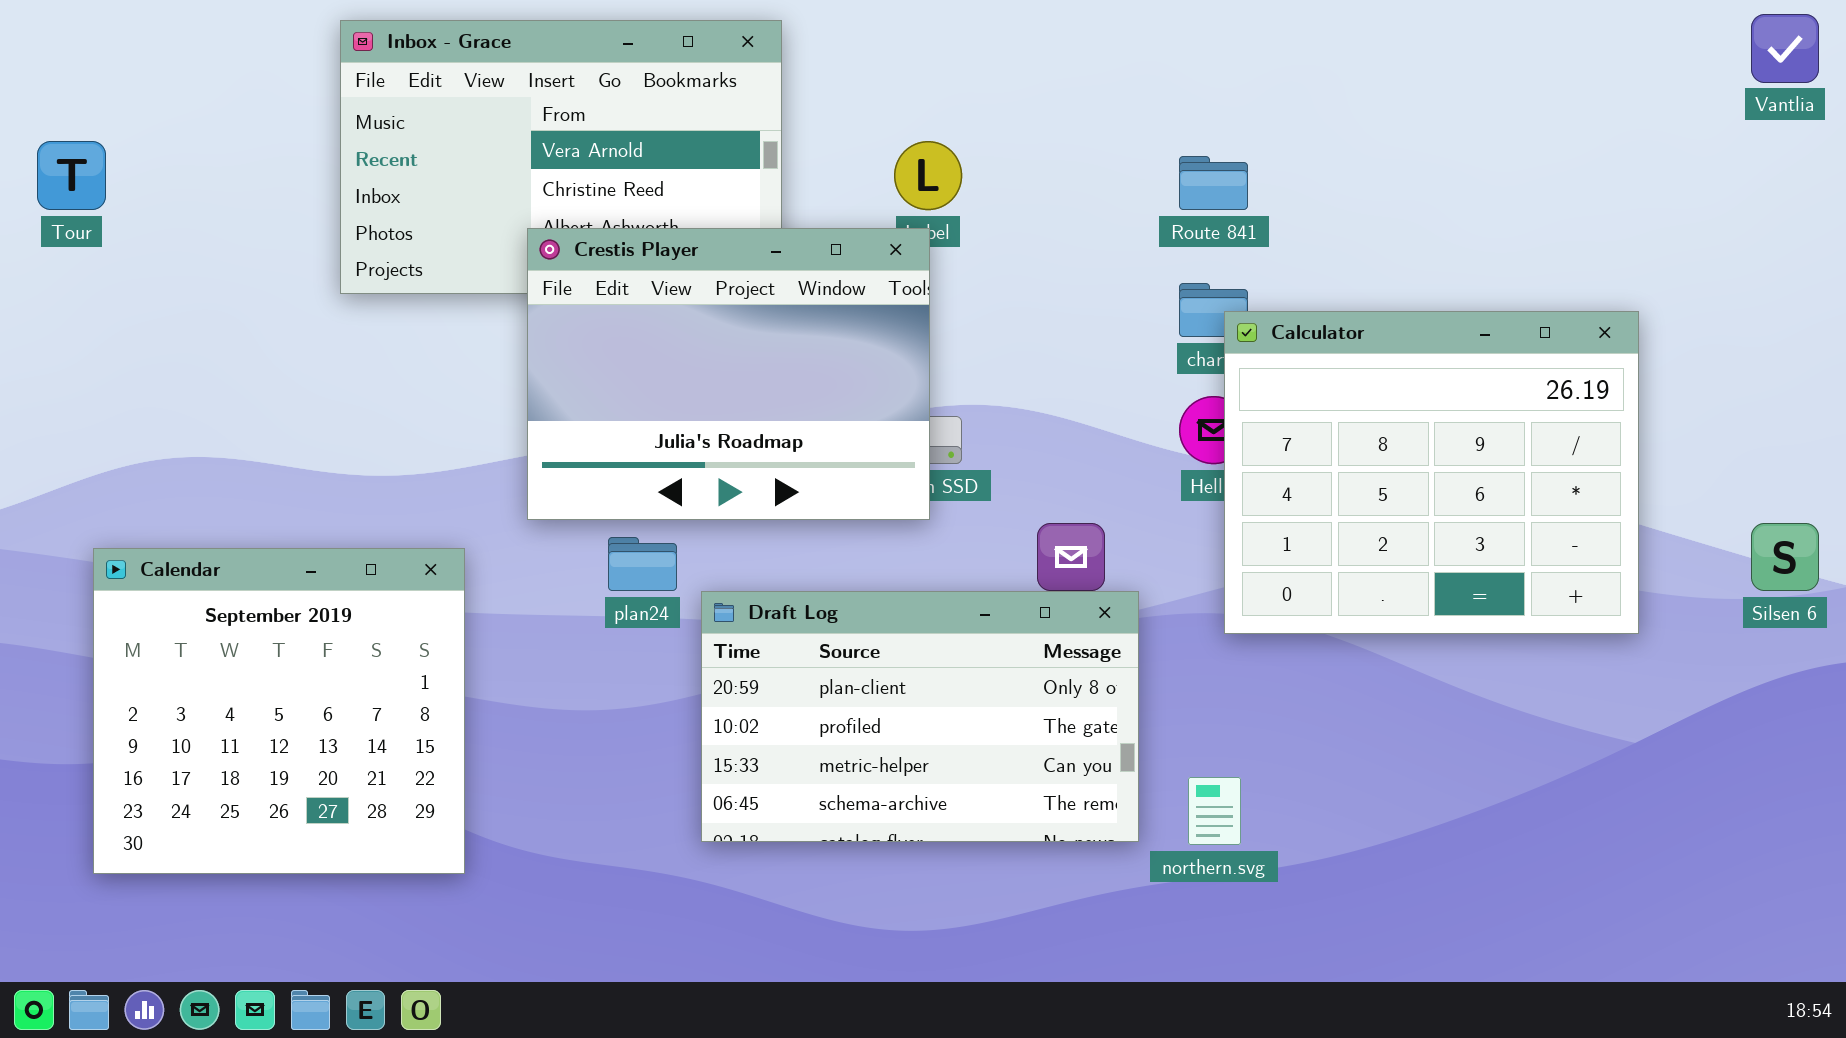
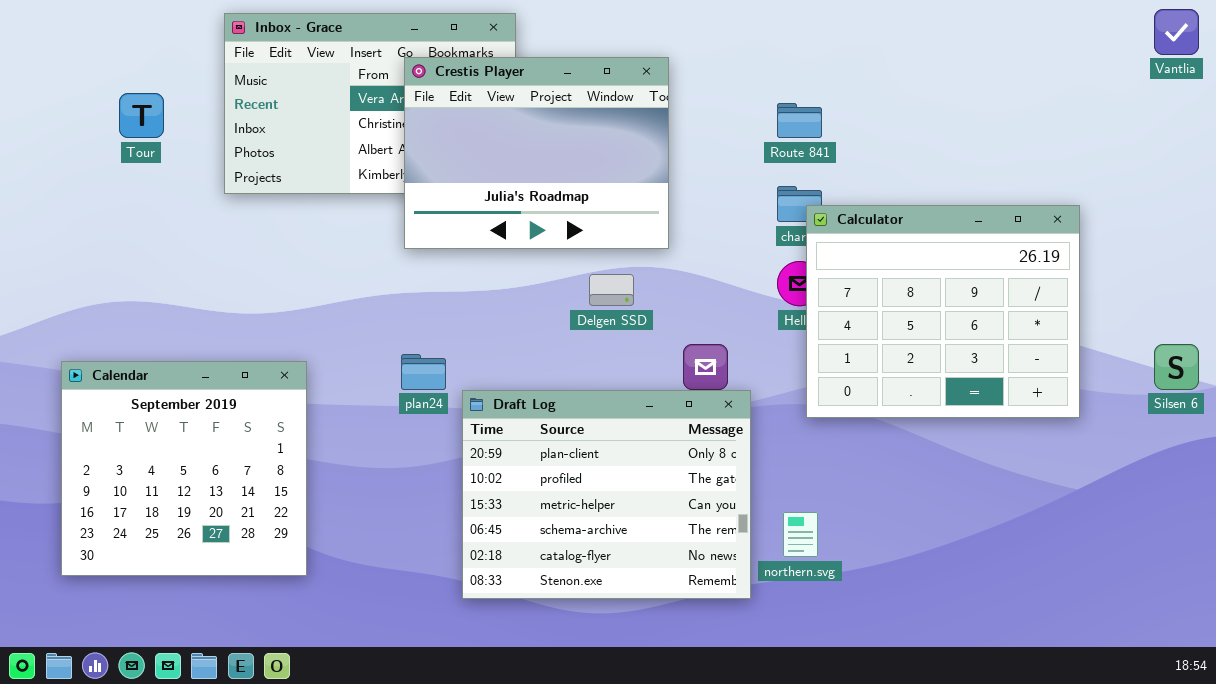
Tour: [37,141,106,210] -> [119,93,164,138], moved
Crestis Player: [527,228,930,520] -> [404,57,669,249], moved
Draft Log: [701,591,1139,842] -> [462,390,751,599], resized

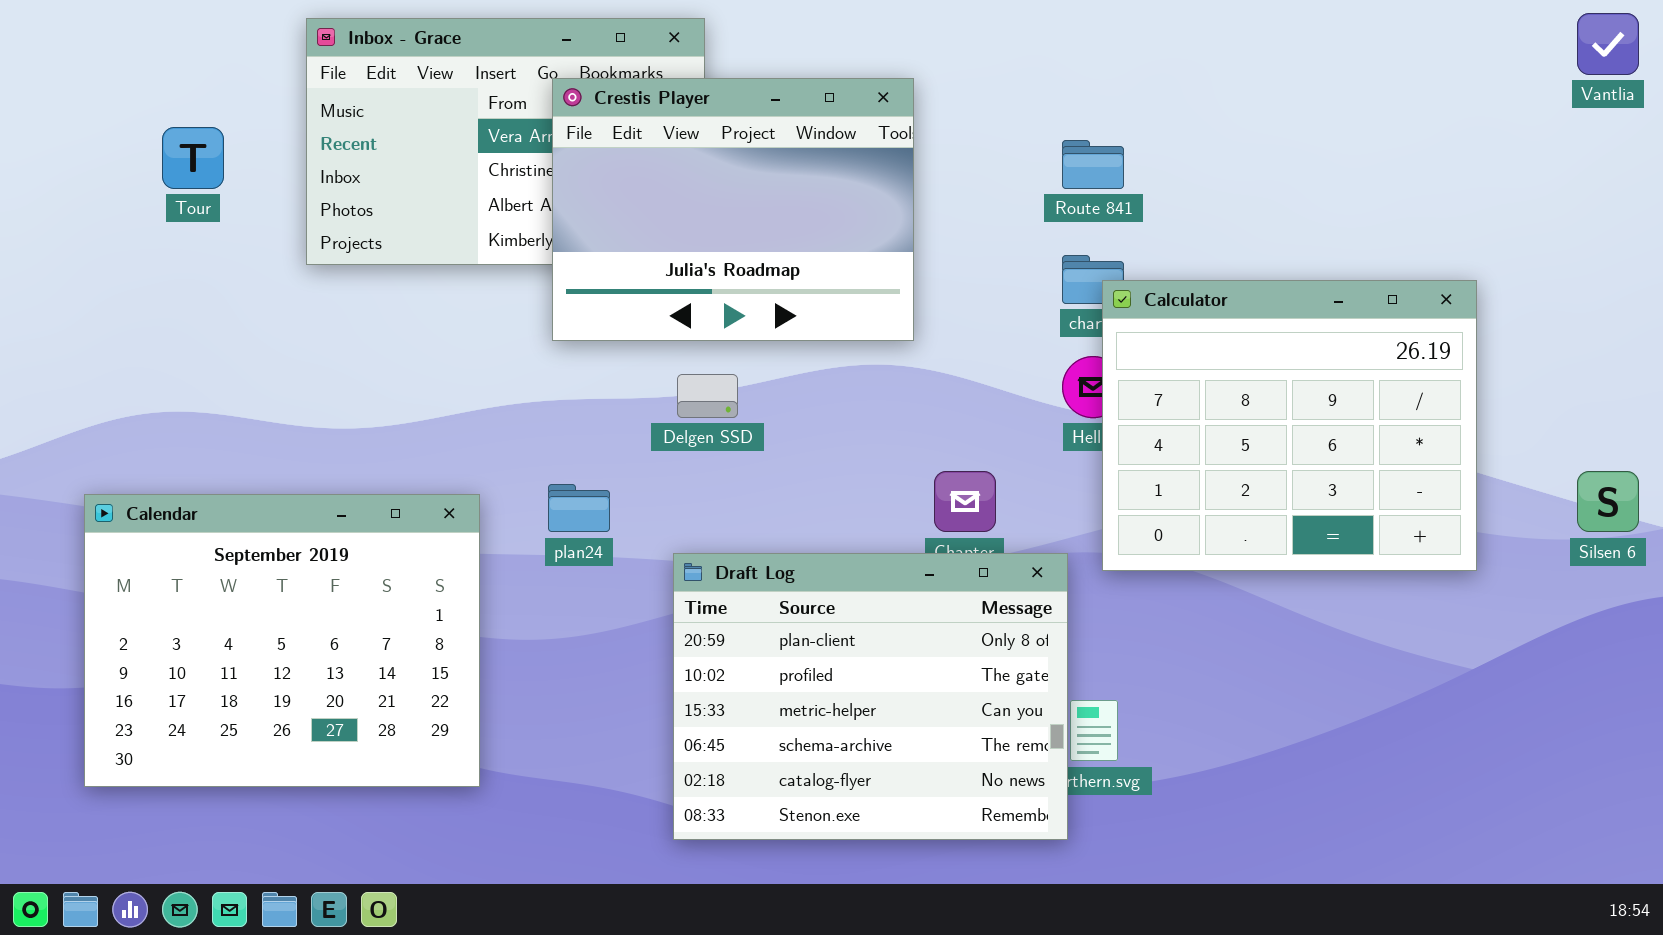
Delgen SSD: [589,274,634,306] -> [677,374,738,418], moved
Calendar: [61,361,307,576] -> [84,494,480,787], resized
Draft Log: [462,390,751,599] -> [673,553,1068,840], moved

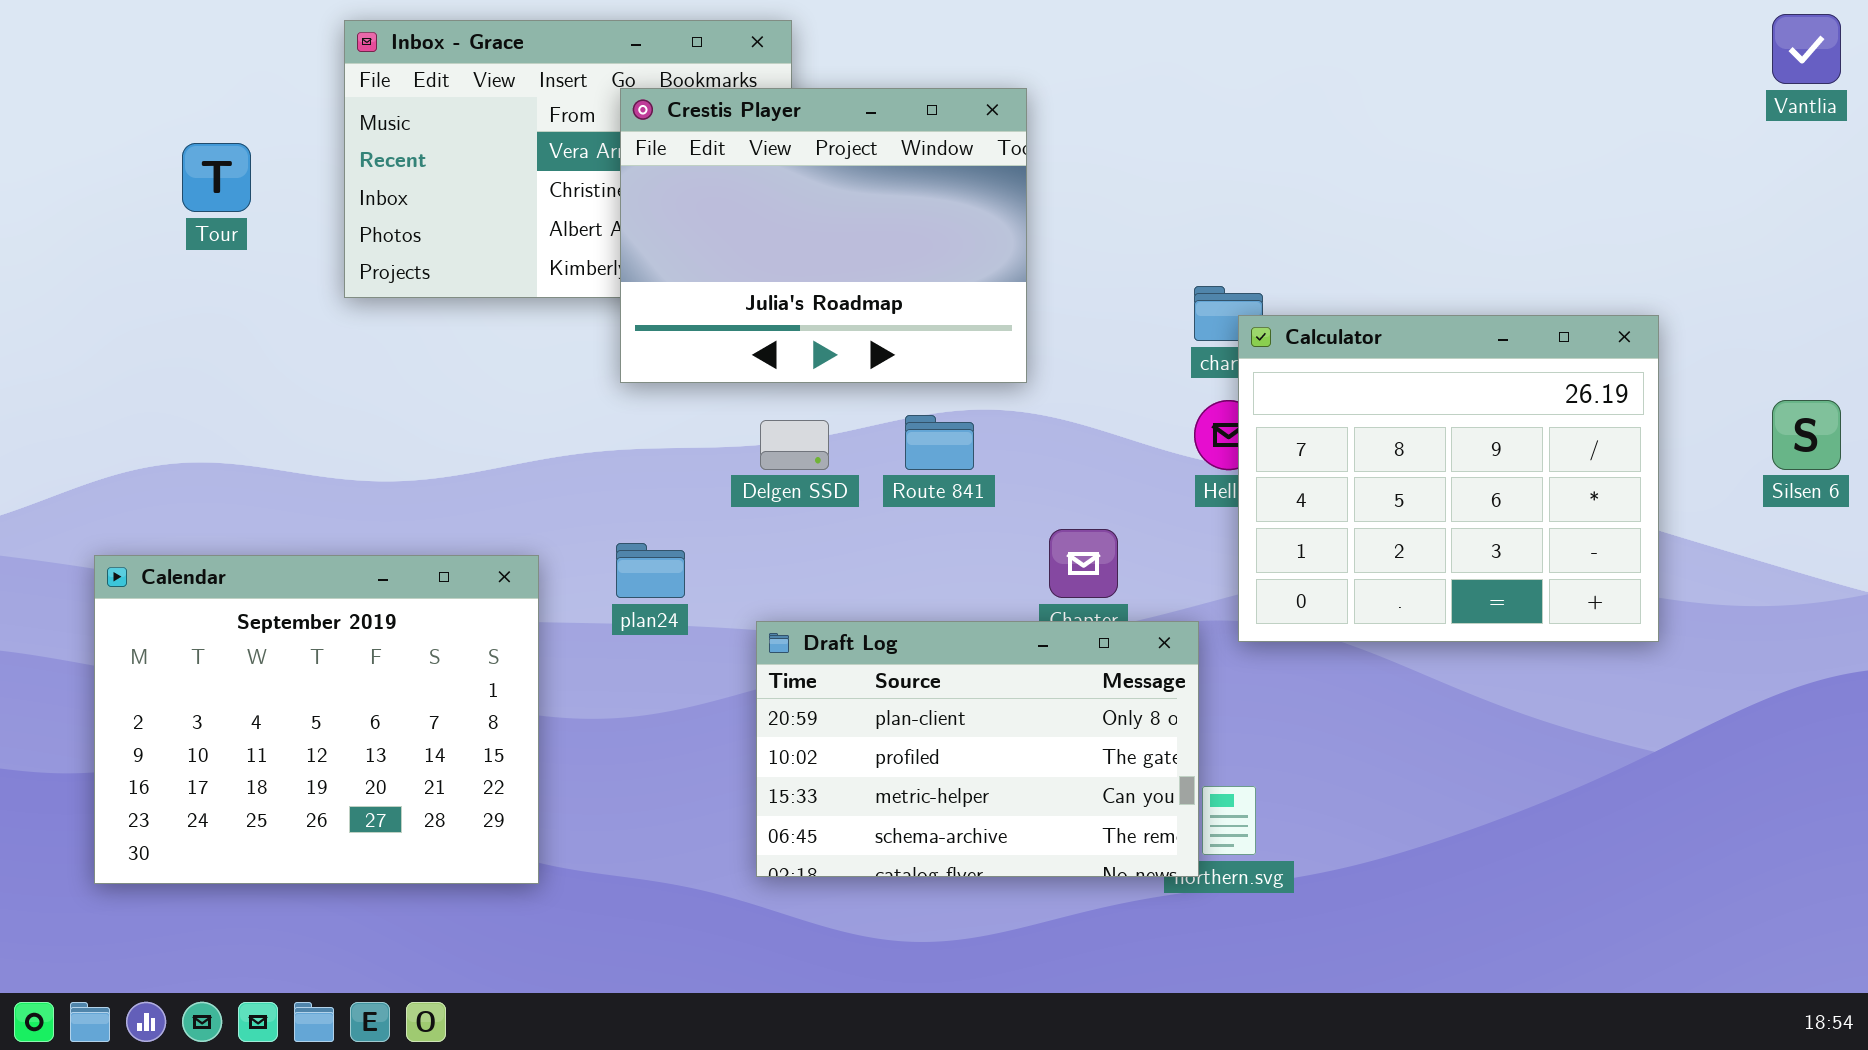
Route 841: [1062,140,1124,189] -> [905,415,974,470], moved
Silsen 6: [1577,471,1639,532] -> [1772,400,1841,470], moved
Draft Log: [673,553,1068,840] -> [756,621,1199,877], resized

